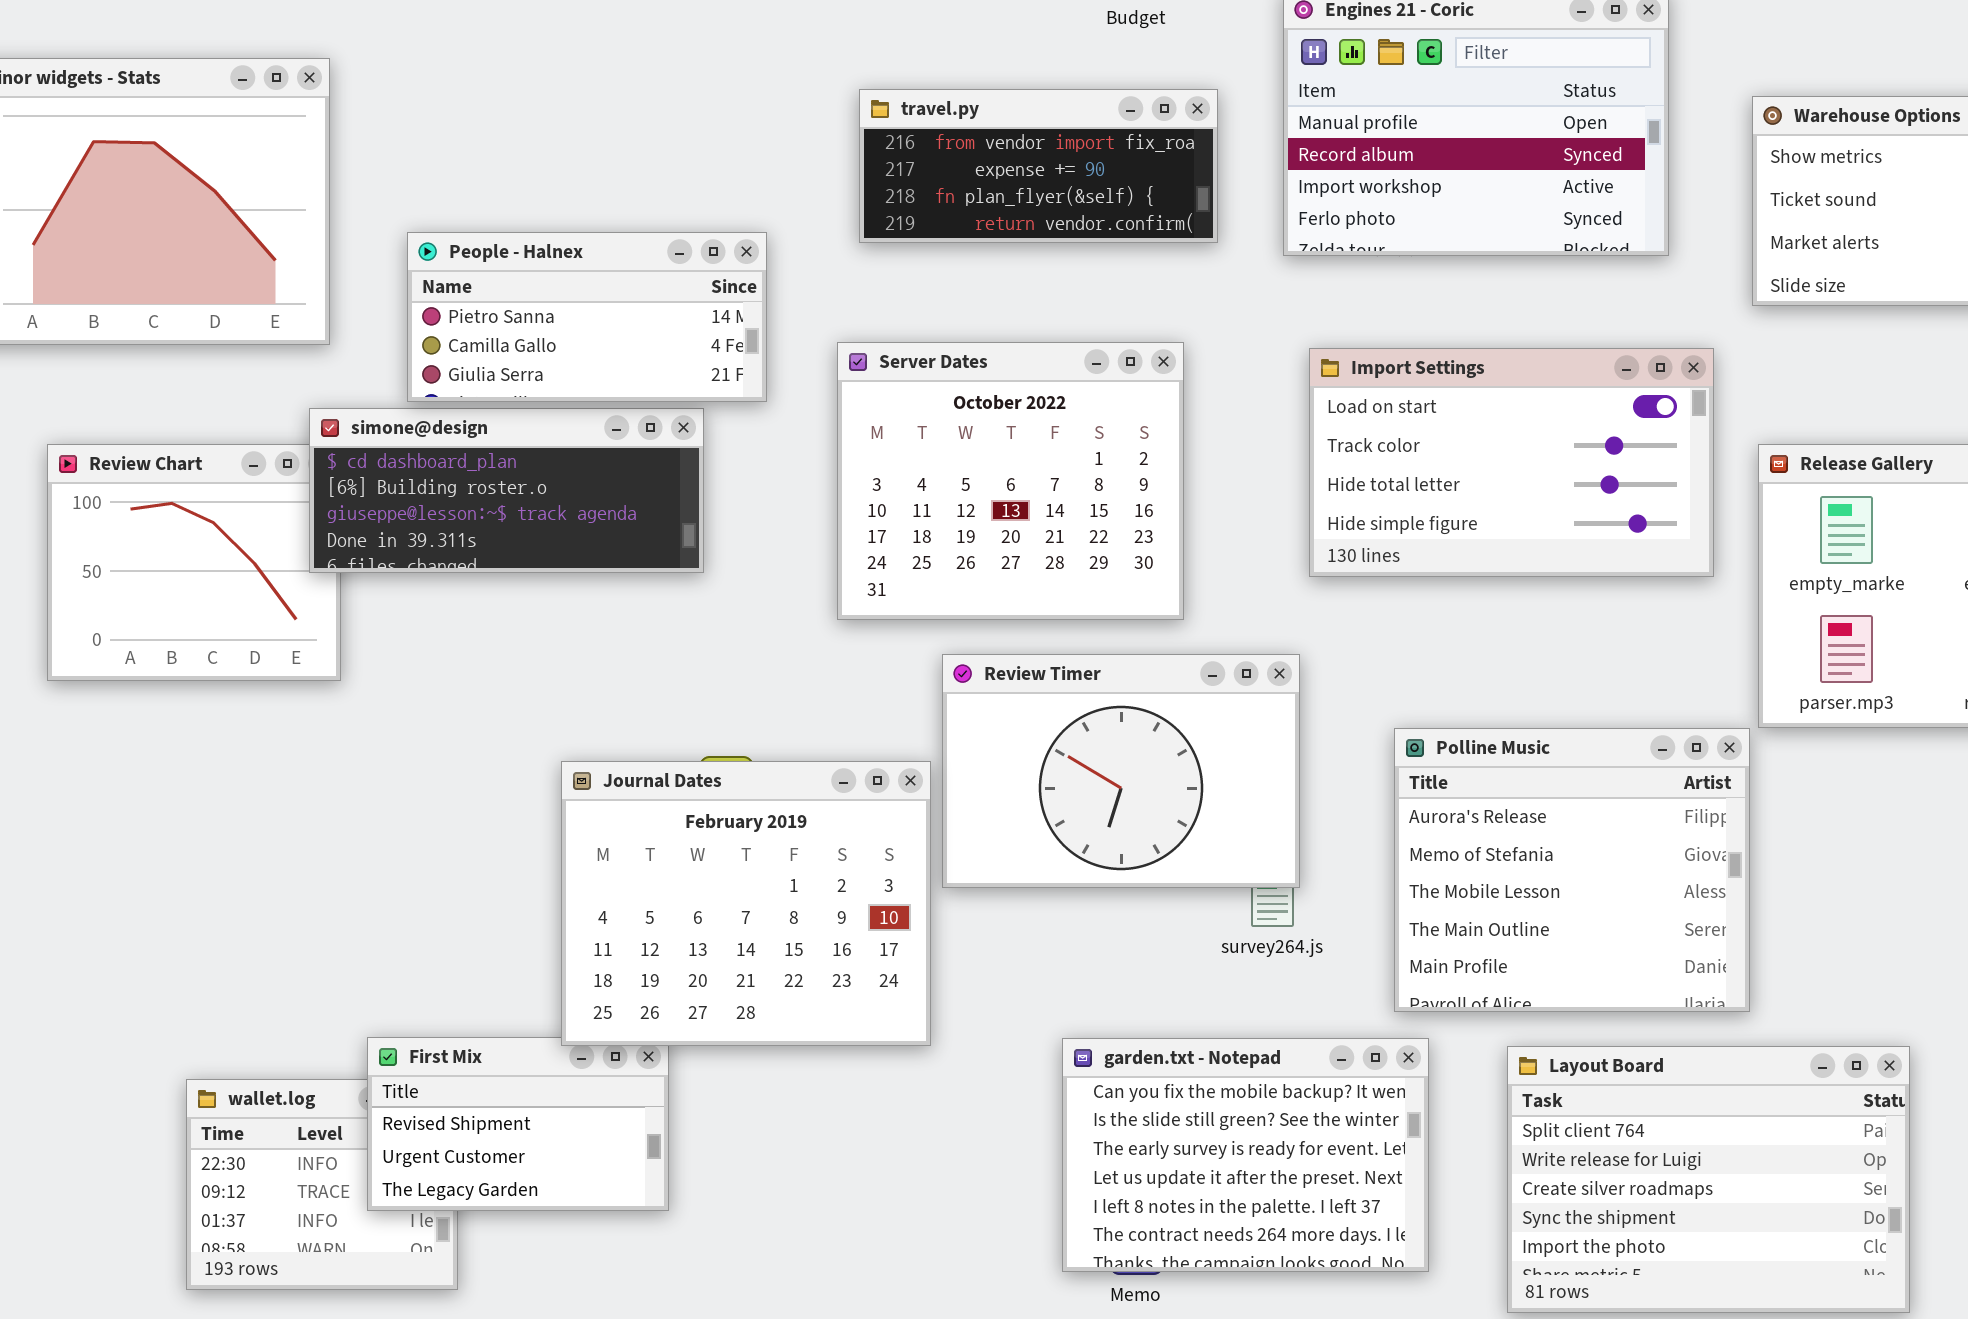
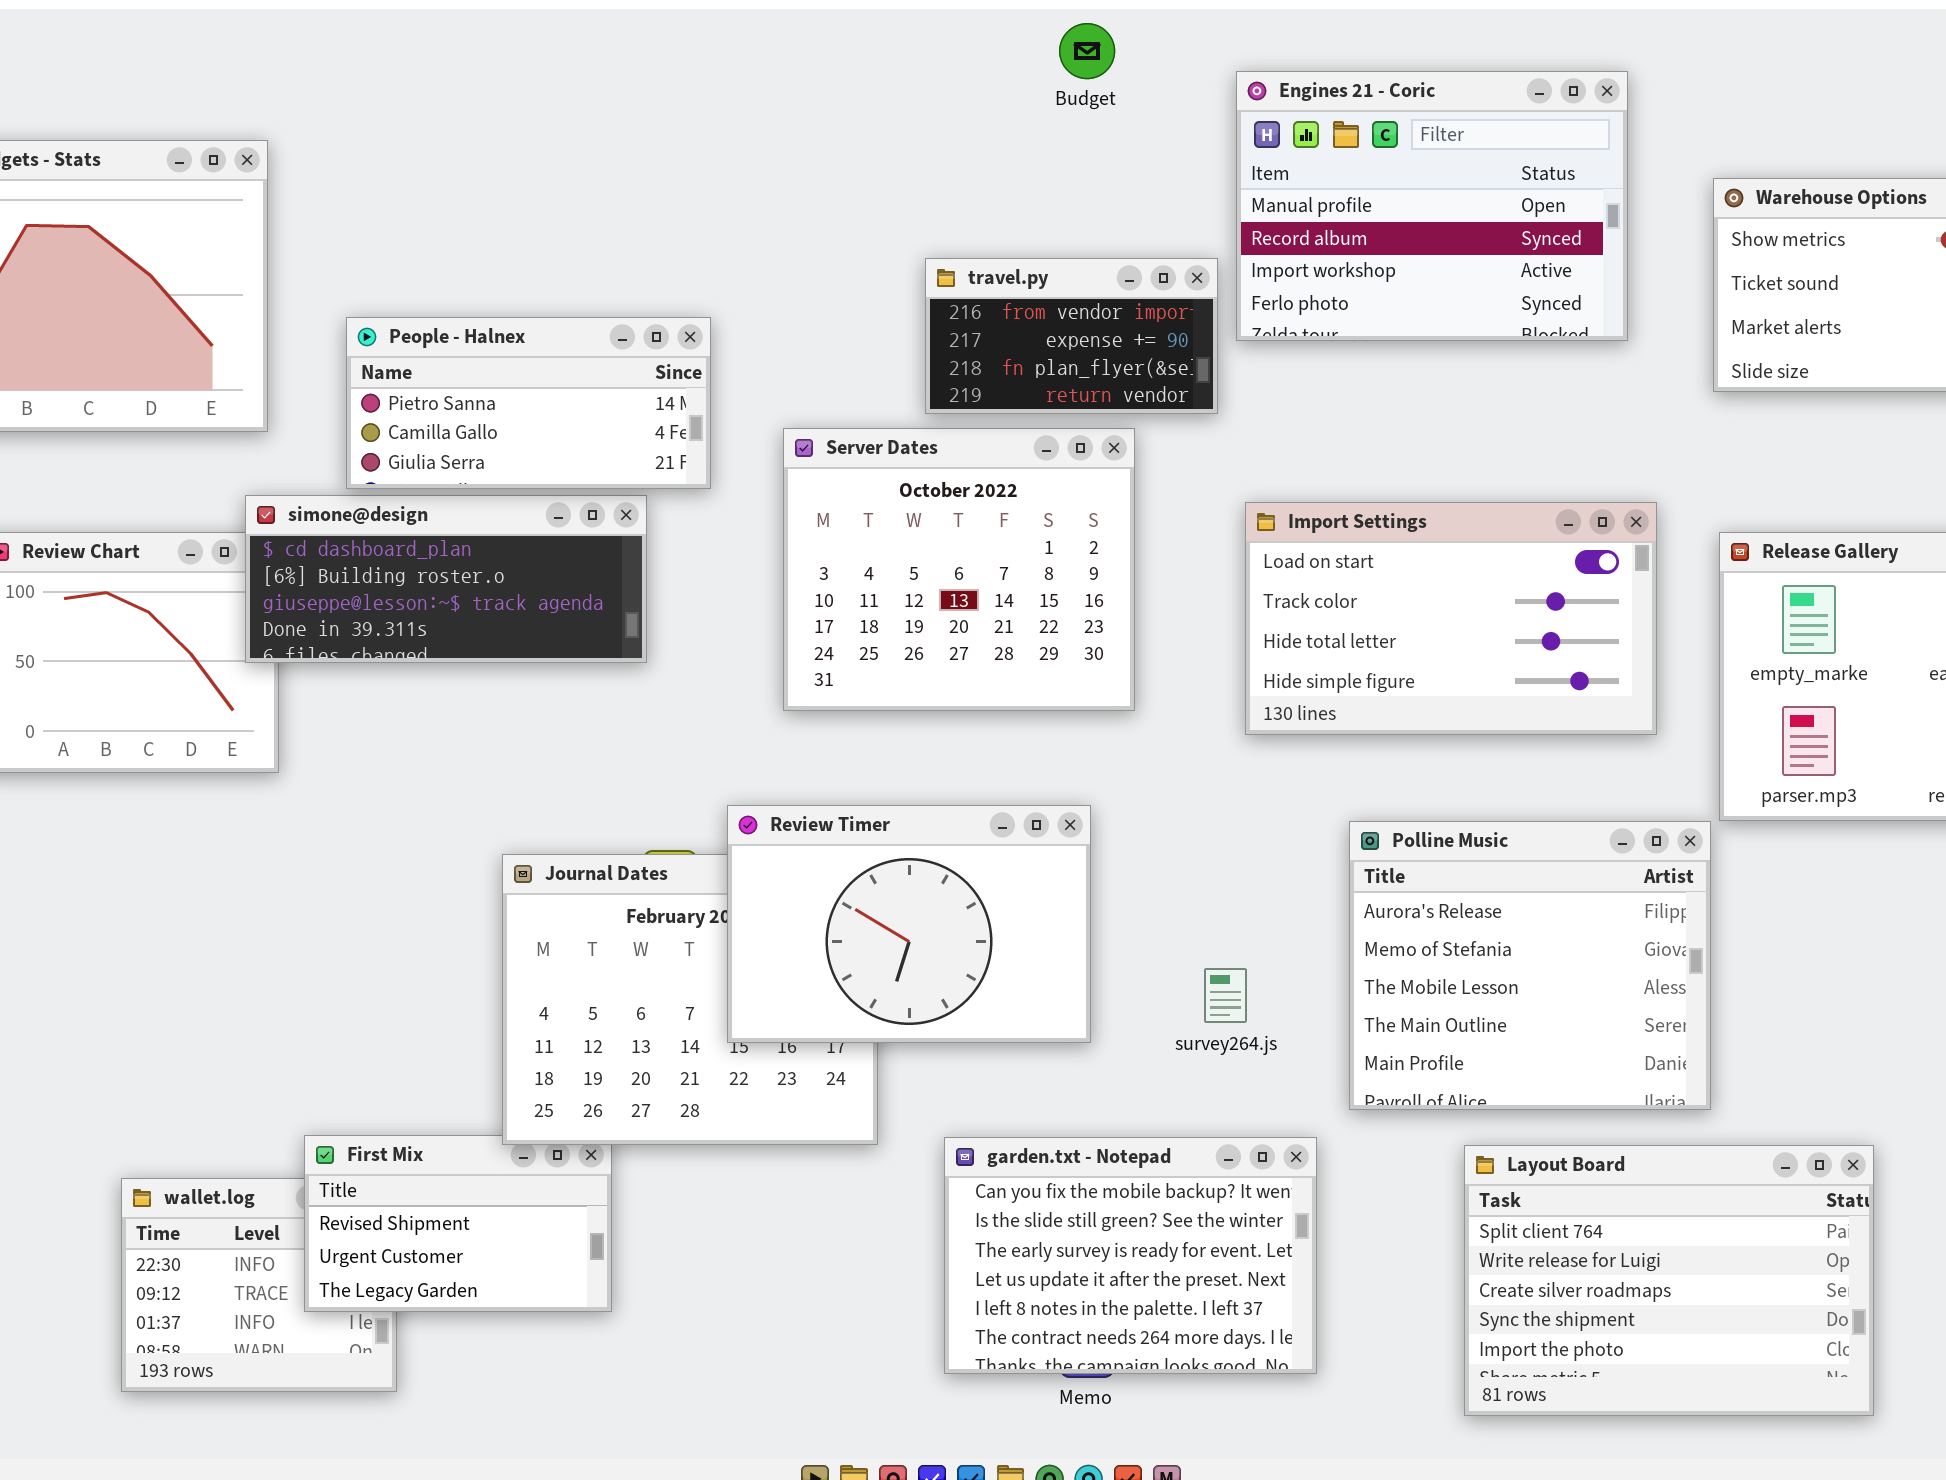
travel.py: [859,89,1218,243] -> [925,258,1218,414], moved, resized
Import Settings: [1309,348,1714,577] -> [1245,502,1657,735], moved
Review Timer: [942,654,1300,888] -> [727,805,1091,1043], moved
garden.txt - Notepad: [1062,1038,1429,1272] -> [944,1137,1317,1374], moved

